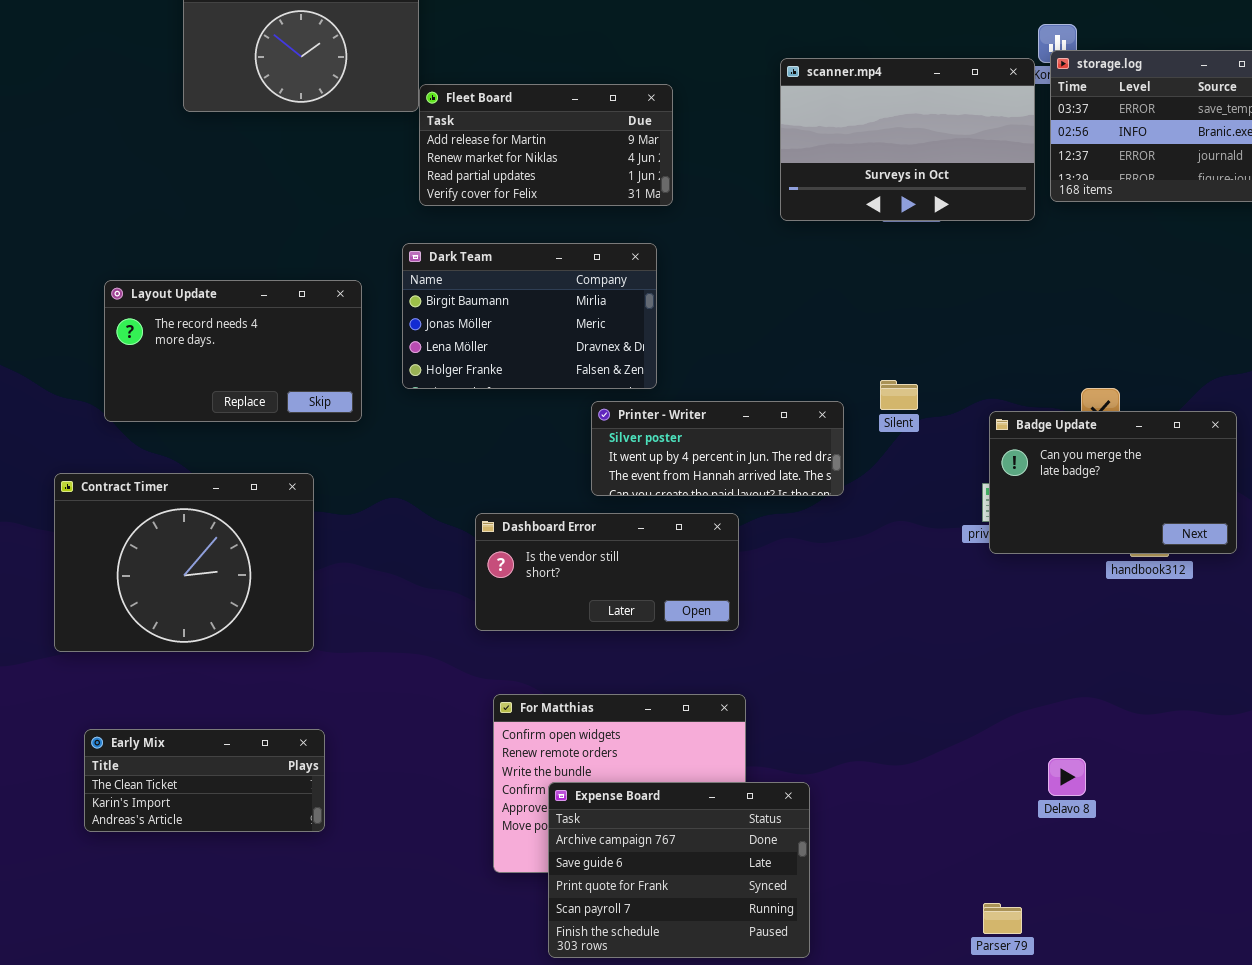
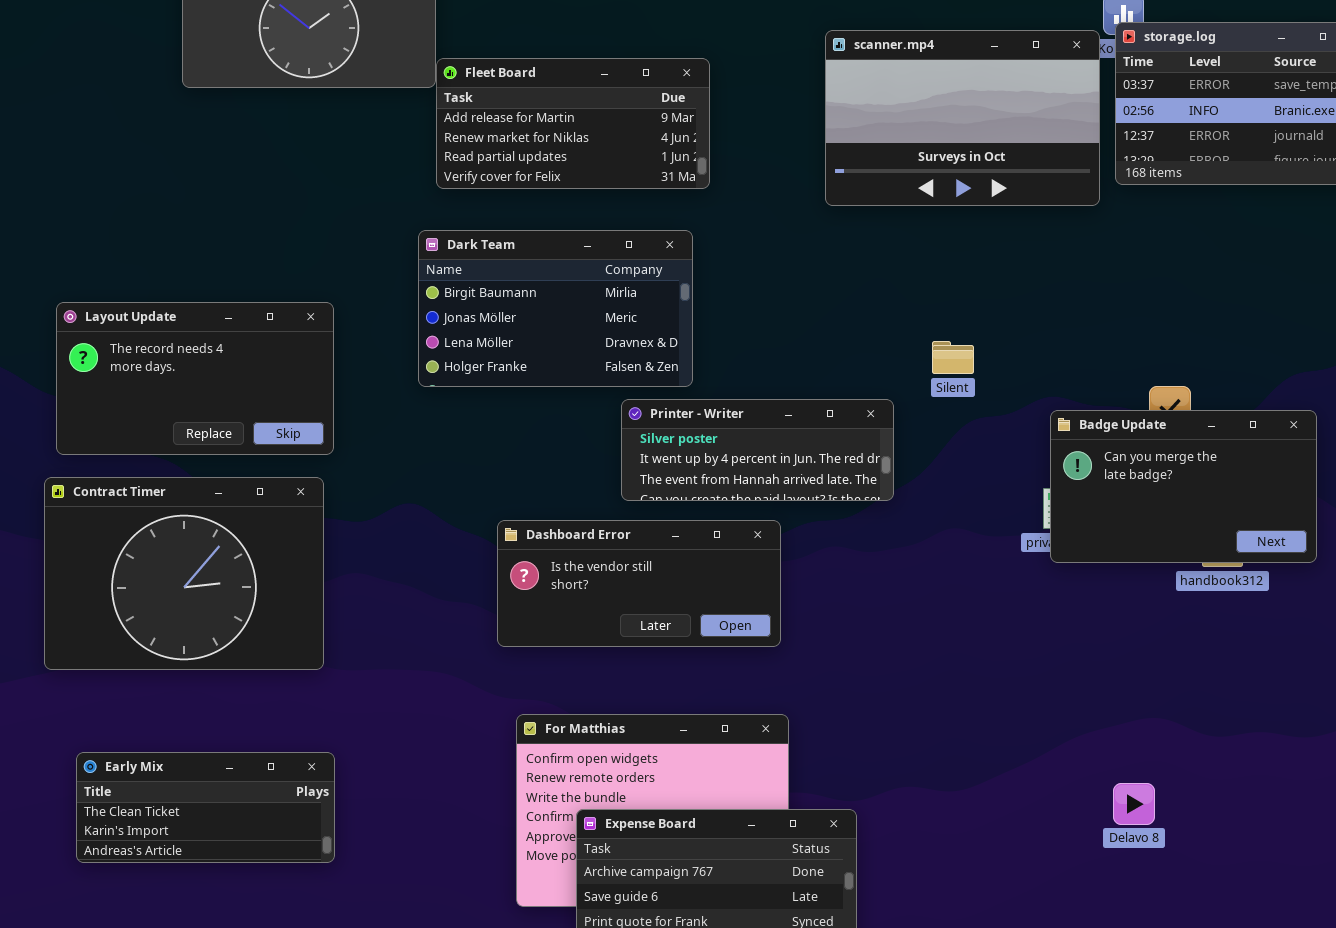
Layout Update: [104,280,362,422] -> [56,302,334,455], moved
Silent: [880,380,918,410] -> [932,341,974,374], moved

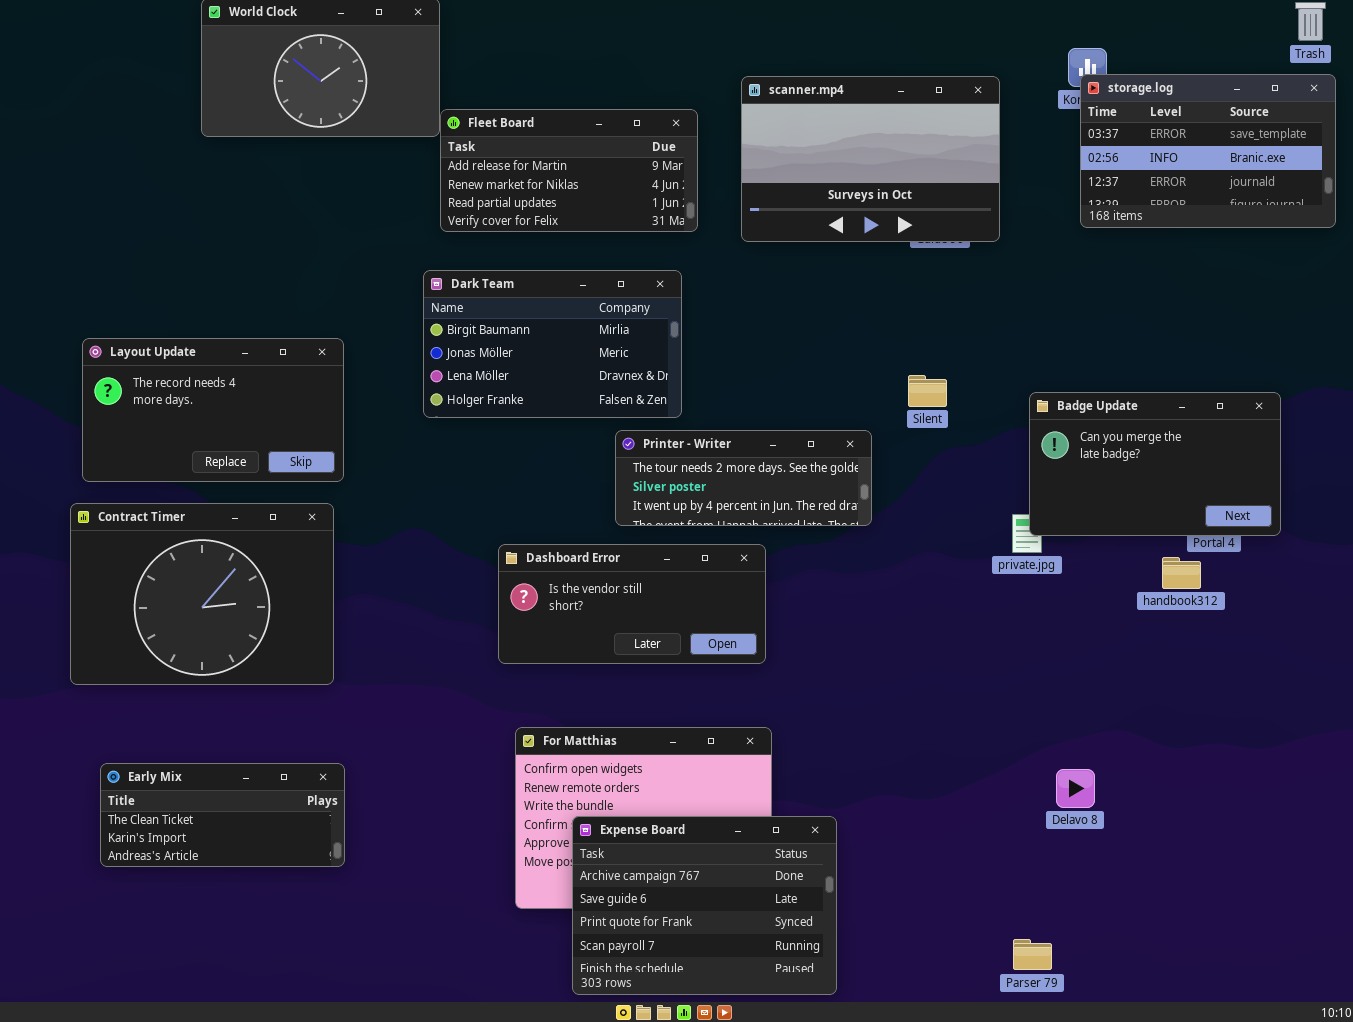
scanner.mp4: [825,30,1100,206] -> [741,76,1000,242], moved
Printer - Writer: [621,399,894,501] -> [615,430,872,526], scrolled up 1 row
Badge Update: [1050,410,1317,563] -> [1029,392,1281,536], moved
Delavo 8: [1113,783,1155,825] -> [1056,769,1095,808], moved

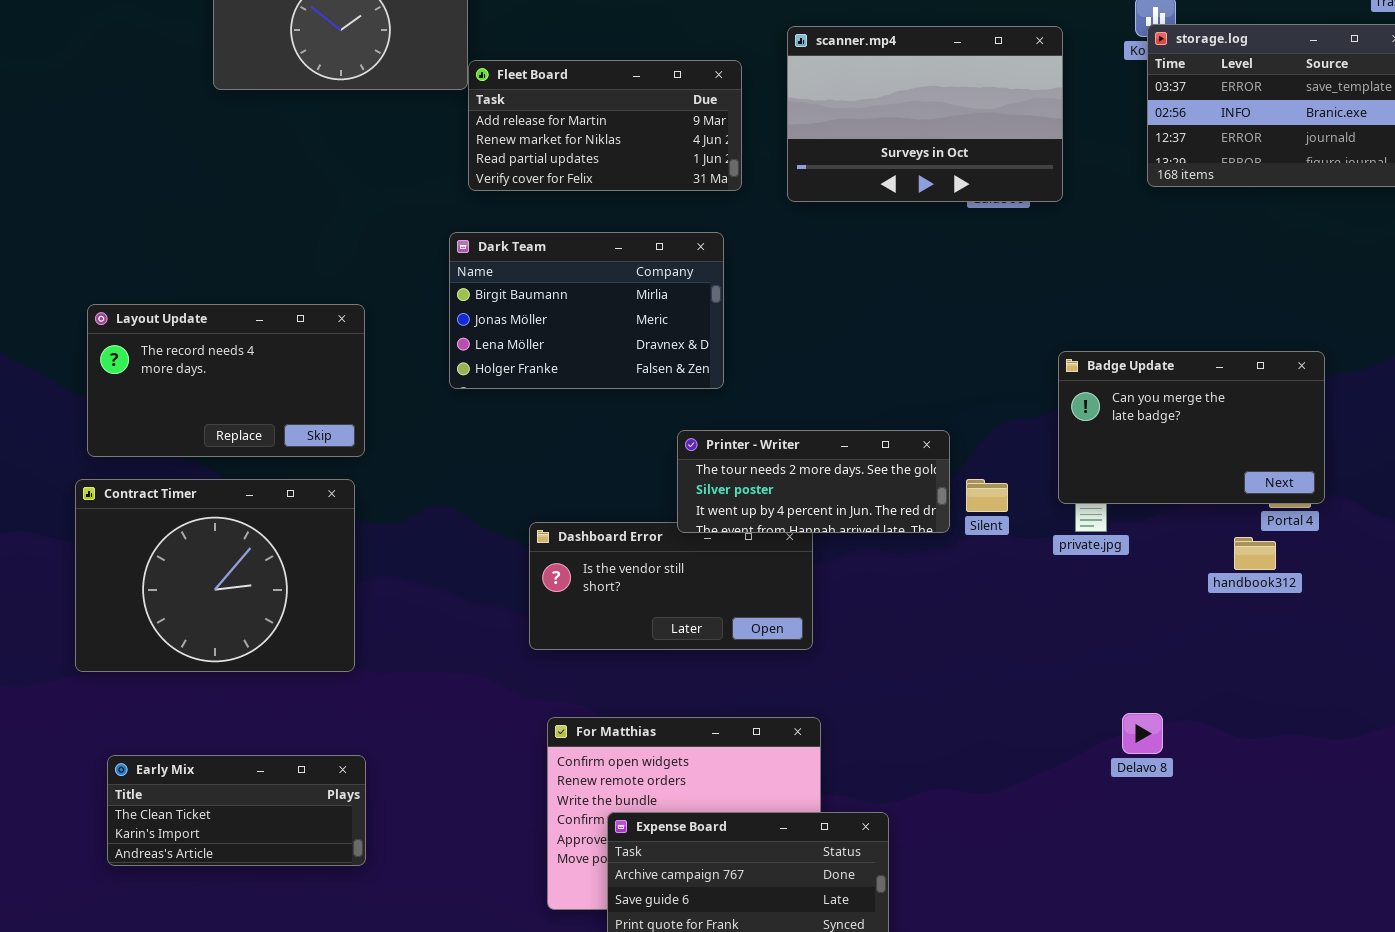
Silent: [908,375,947,407] -> [966,479,1008,512], moved
Badge Update: [1029,392,1281,536] -> [1058,351,1325,504], moved
Printer - Writer: [615,430,872,526] -> [677,430,950,533], moved
Delavo 8: [1056,769,1095,808] -> [1122,713,1163,754], moved

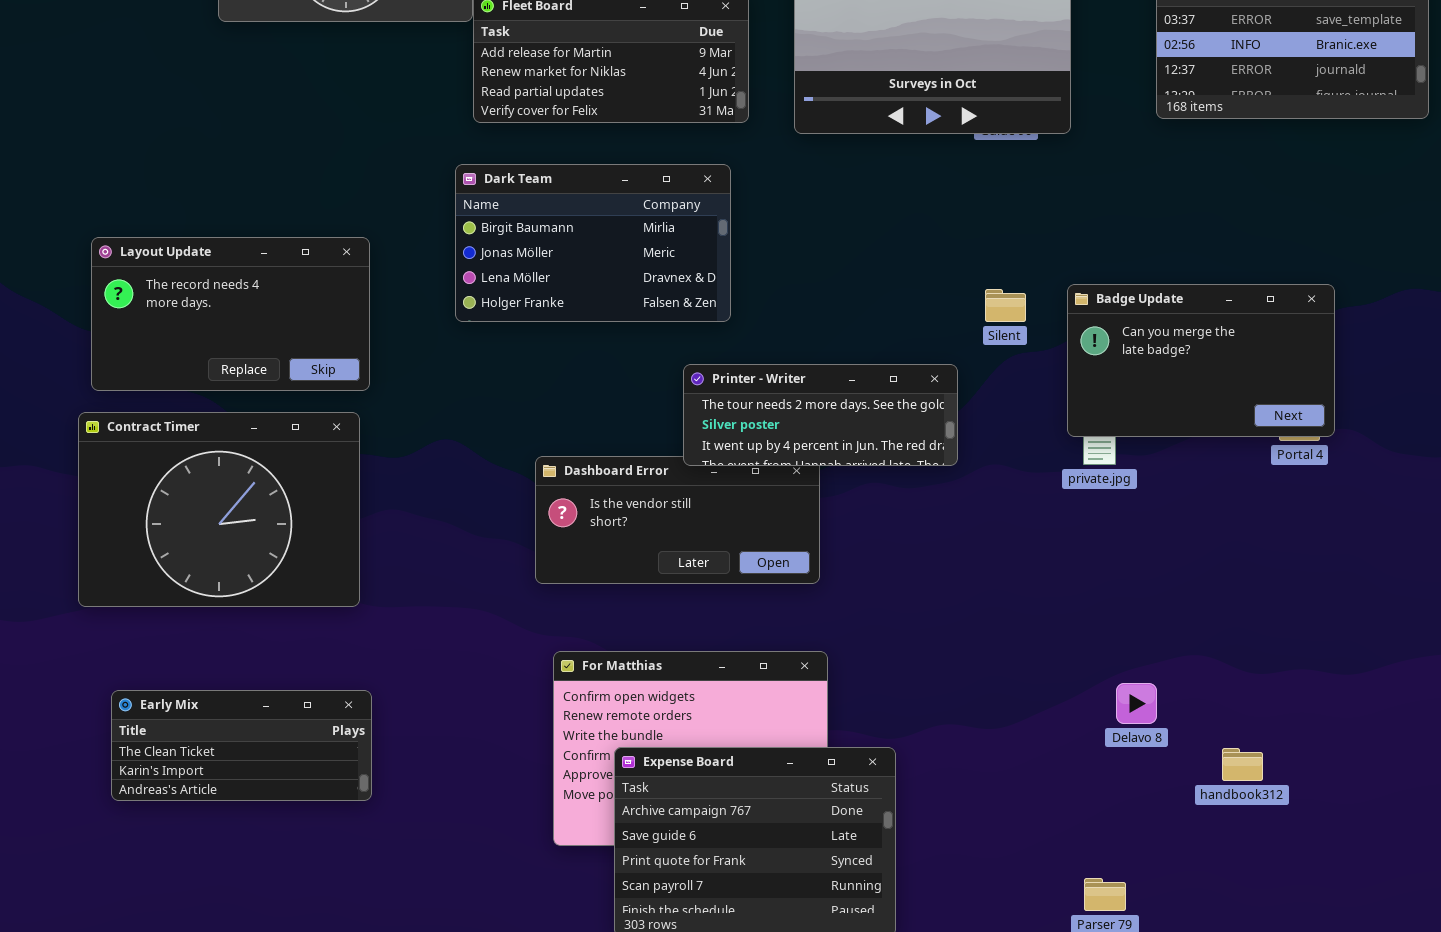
Silent: [966,479,1008,512] -> [985,289,1026,322], moved
handbook312: [1234,537,1276,570] -> [1222,748,1263,781], moved
Delavo 8: [1122,713,1163,754] -> [1116,683,1157,724], moved

